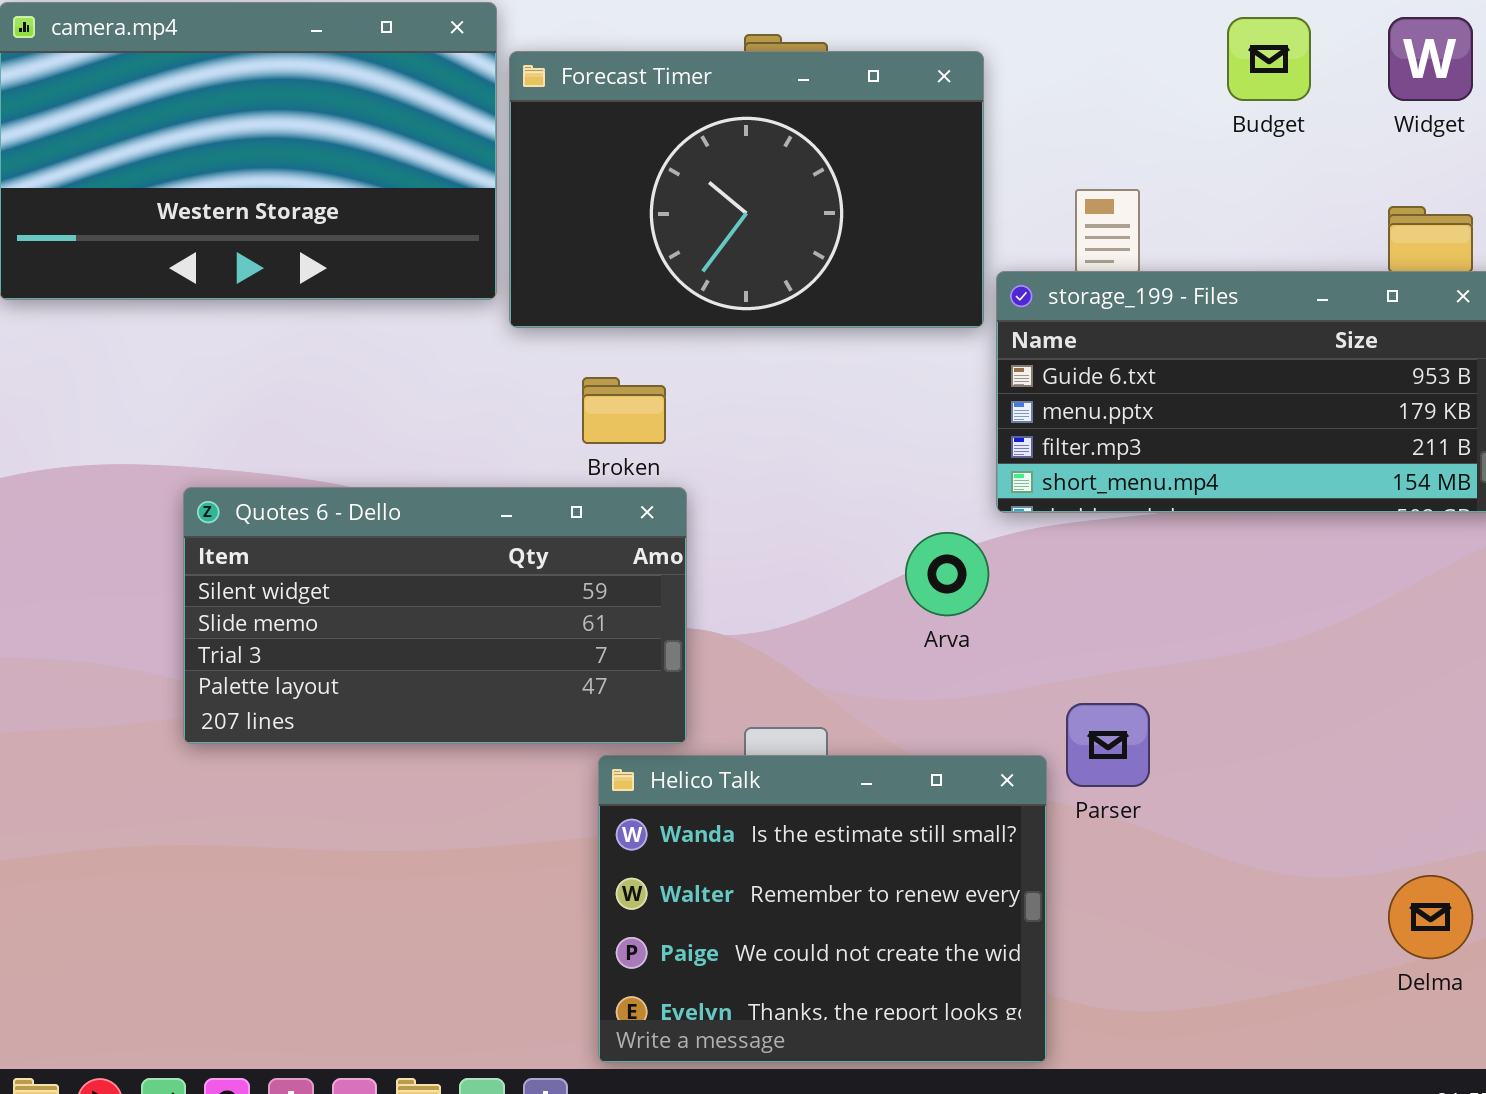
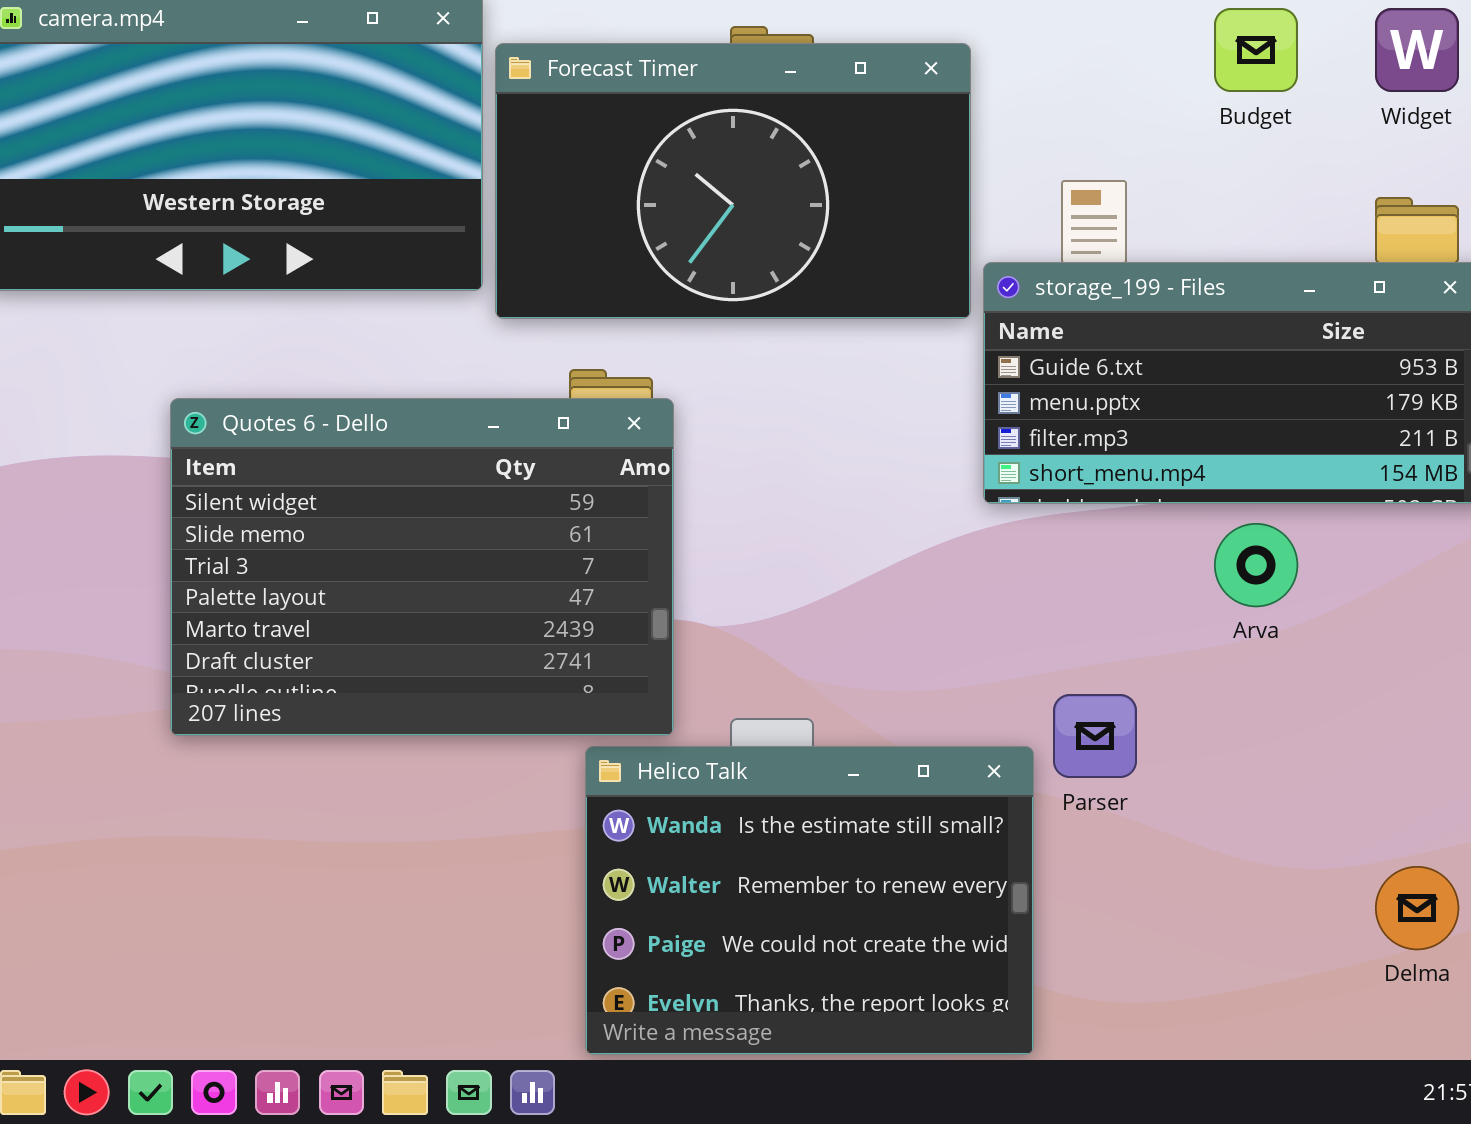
Quotes 6 - Dello: [183,487,687,744] -> [170,398,674,736], resized
Arva: [905,532,989,616] -> [1214,523,1298,607], moved

